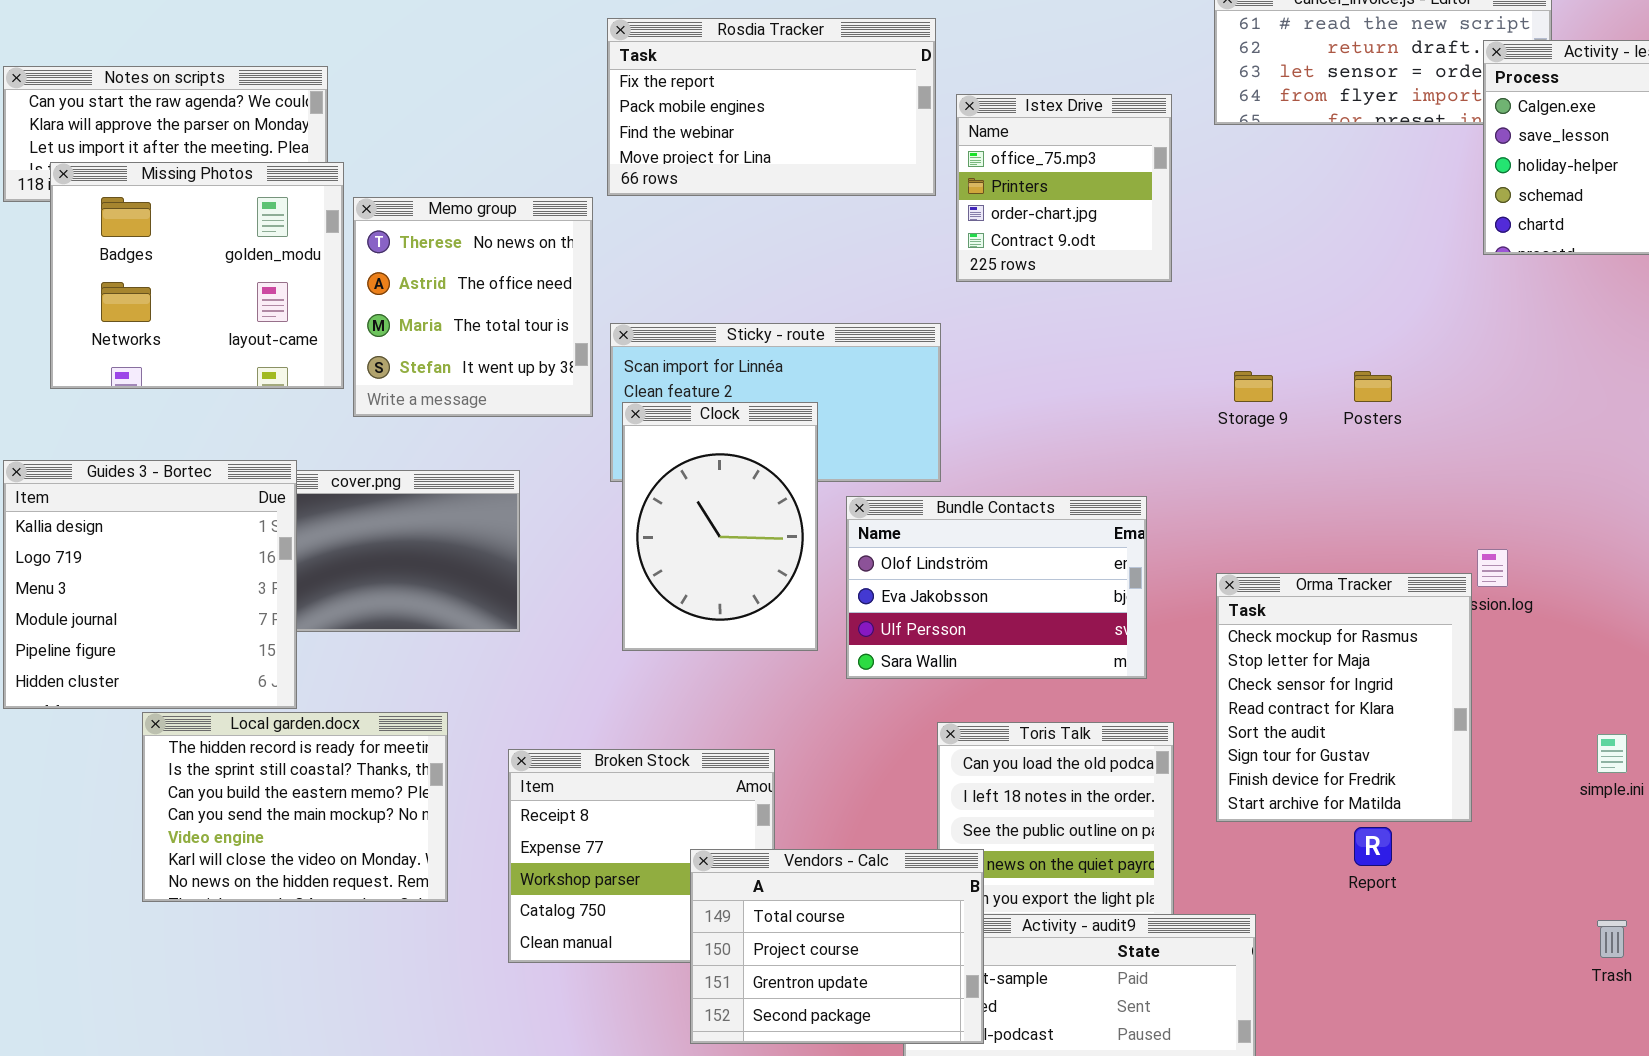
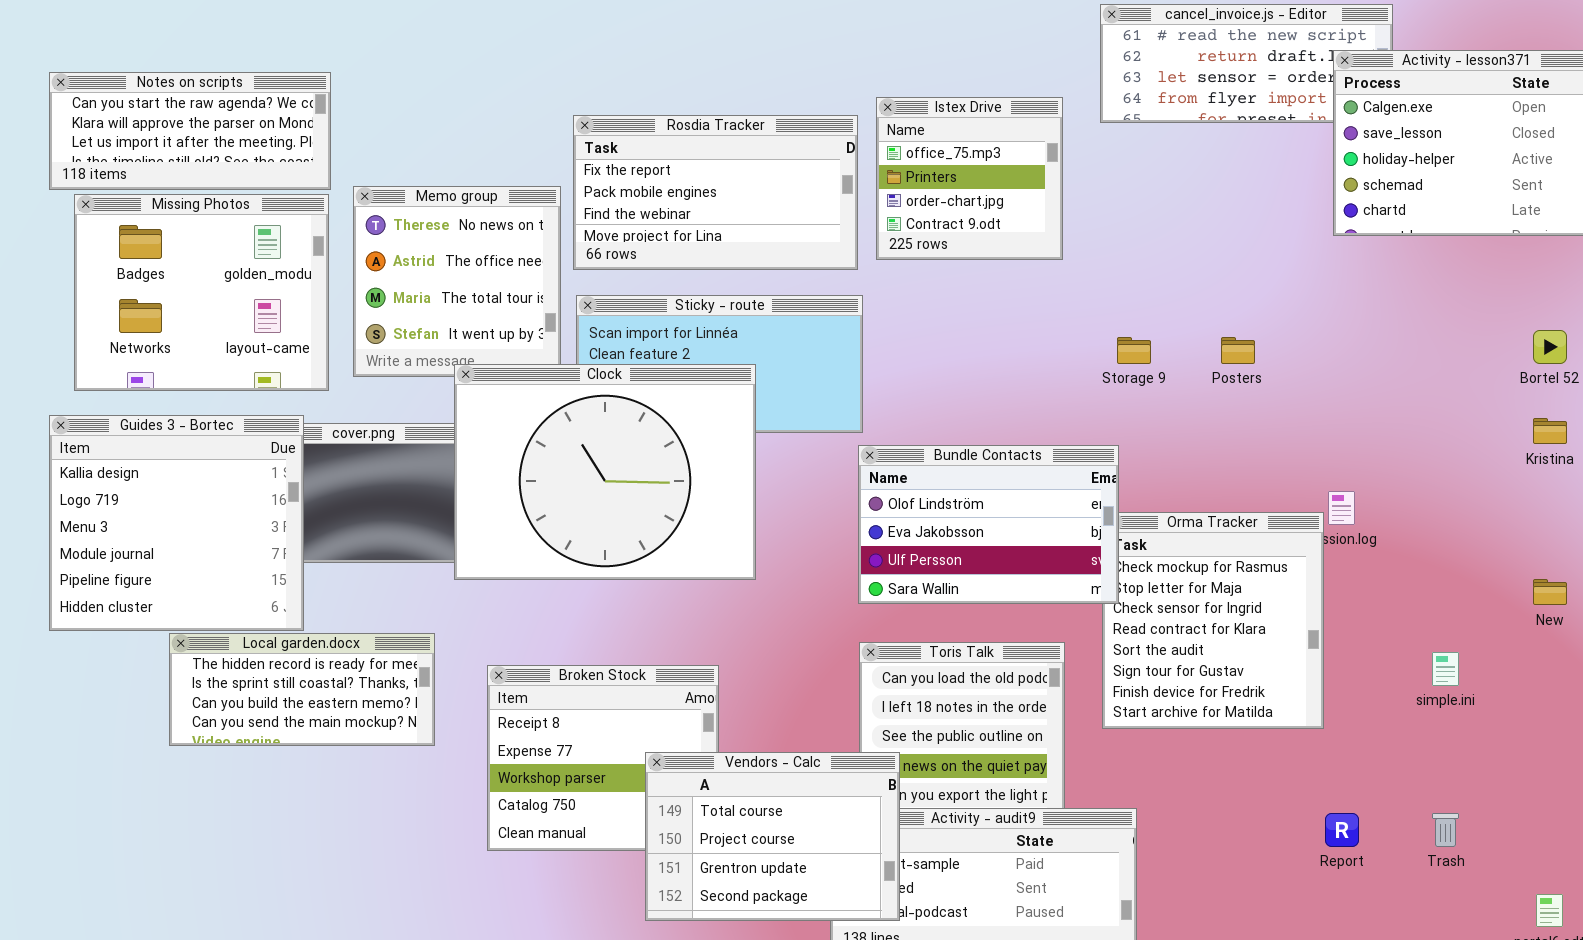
Rosdia Tracker: [607,18,936,196] -> [573,115,858,270], moved
Missing Photos: [50,162,344,389] -> [74,194,329,391], moved
Clock: [622,402,818,651] -> [454,364,756,580], resized
Bundle Contacts: [846,496,1147,679] -> [858,445,1119,604], moved
Local garden.docx: [142,712,448,902] -> [169,633,435,746], resized
Report: [1354,827,1392,866] -> [1325,813,1359,847], moved

